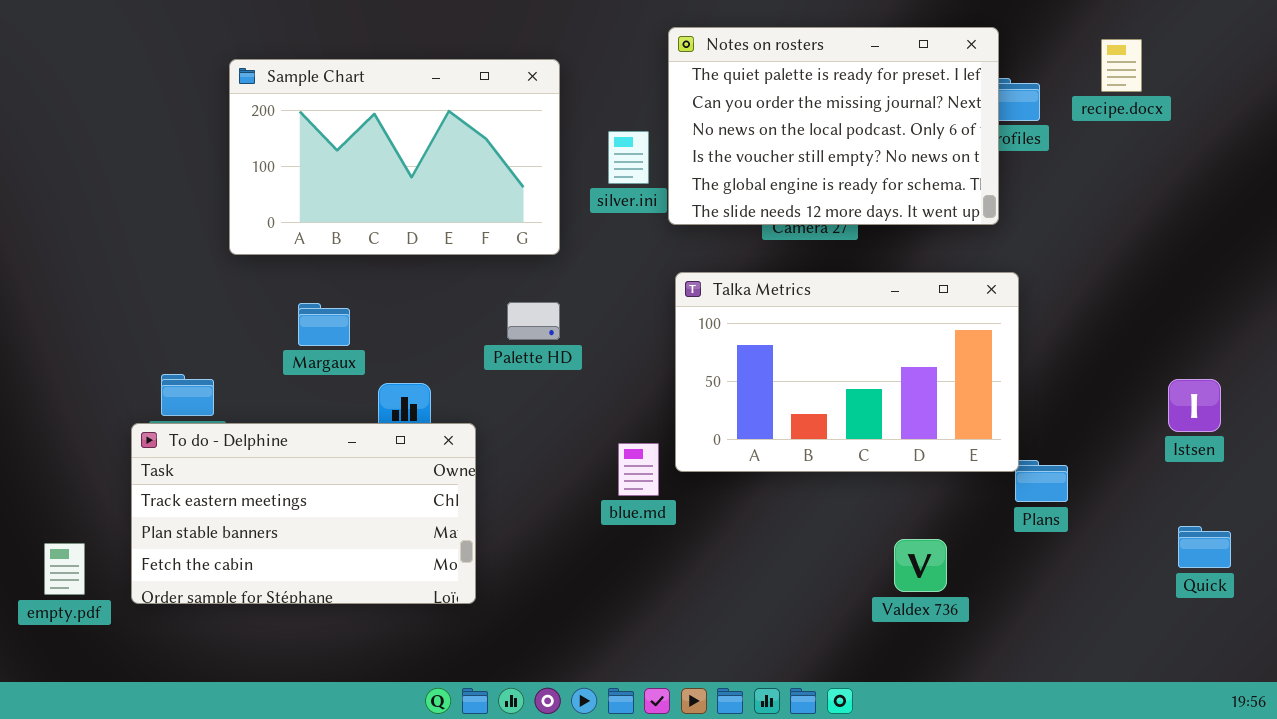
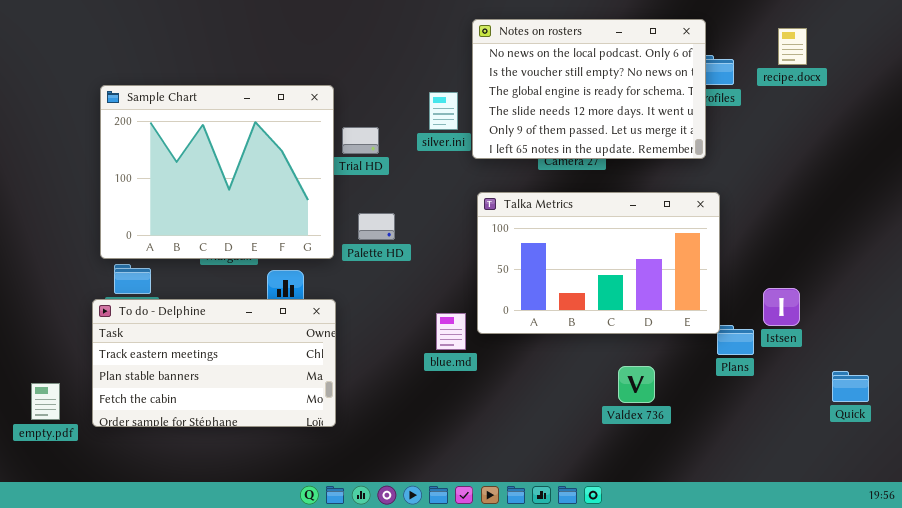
Notes on rosters: [668,27,999,225] -> [472,19,706,159], scrolled down 2 rows
Sample Chart: [229,59,560,255] -> [100,85,334,259], moved, resized
Istsen: [1168,379,1221,432] -> [763,288,800,326], moved
Valdex 736: [894,539,947,592] -> [618,366,655,403], moved

